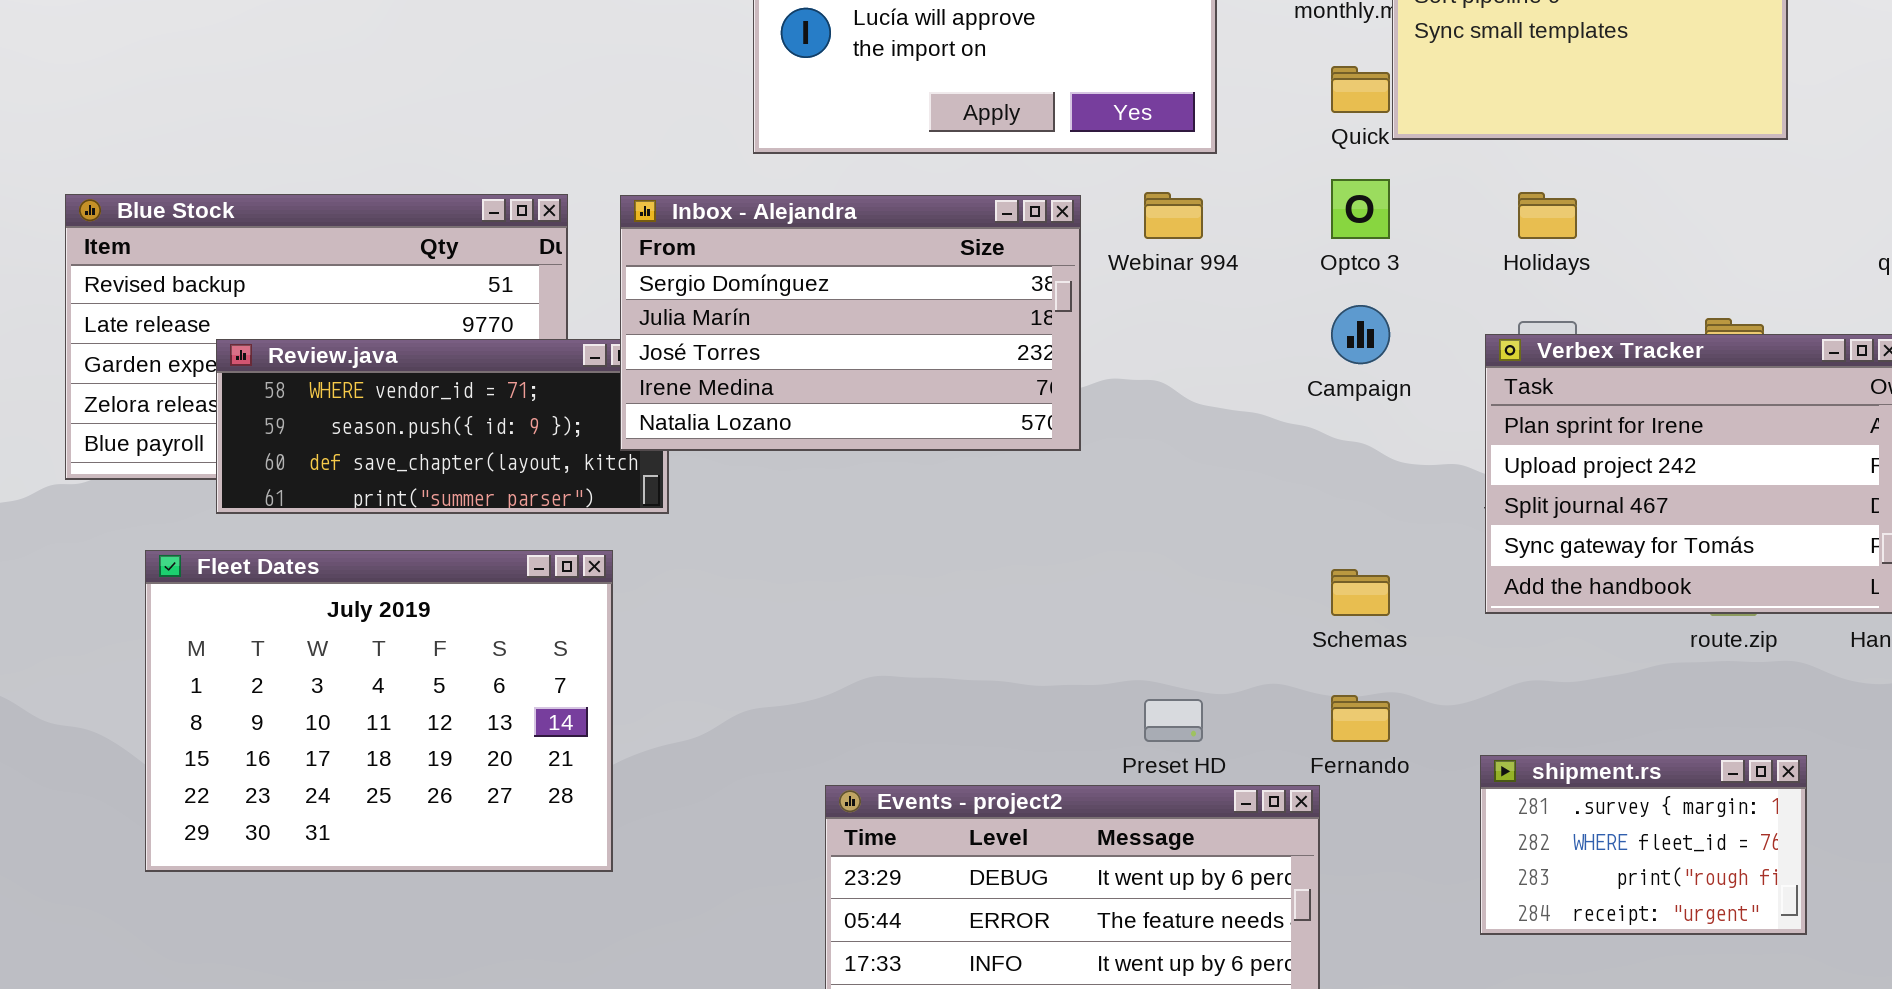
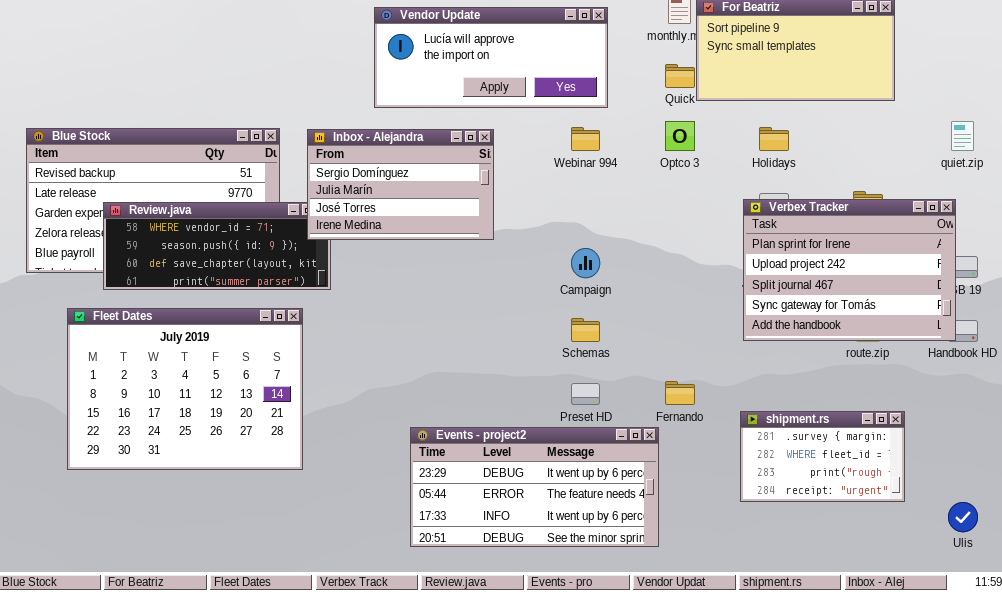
Inbox - Alejandra: [620,195,1081,451] -> [307,129,494,240], resized
Campaign: [1331,305,1390,364] -> [571,248,600,278], moved
Schemas: [1331,569,1390,616] -> [571,318,600,342], moved

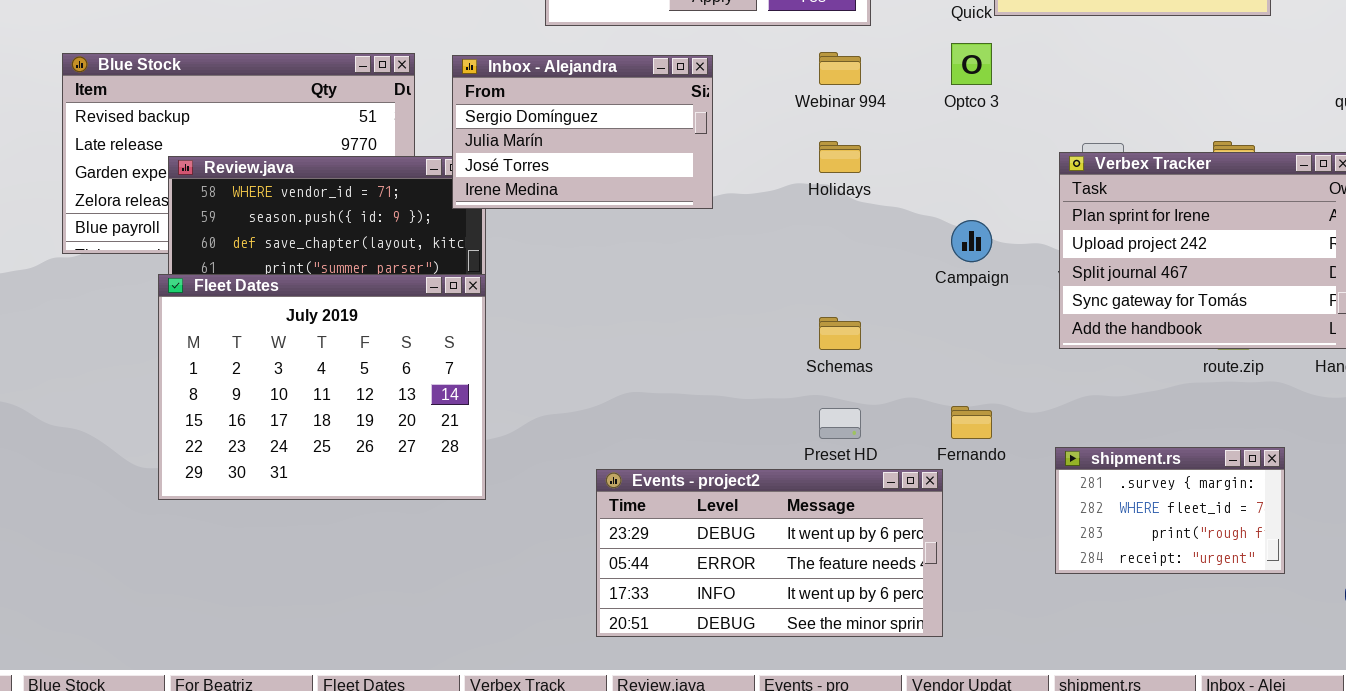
Holidays: [759,127,789,151] -> [819,141,861,173], moved
Campaign: [571,248,600,278] -> [951,220,992,262], moved
Fleet Dates: [67,308,303,470] -> [158,274,486,500], moved

